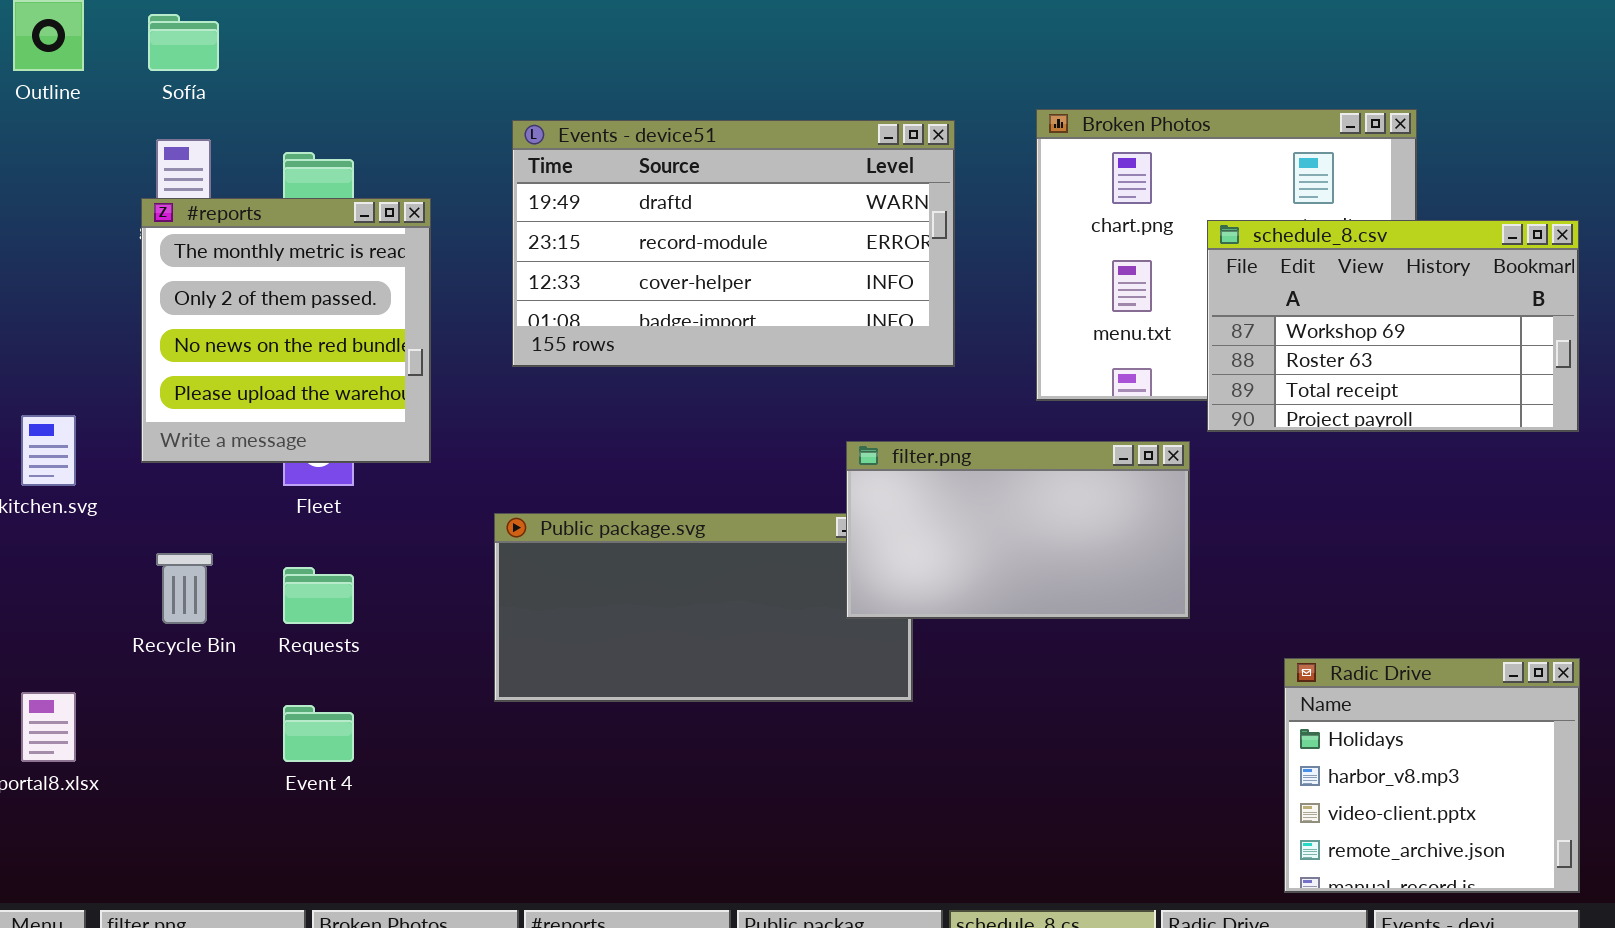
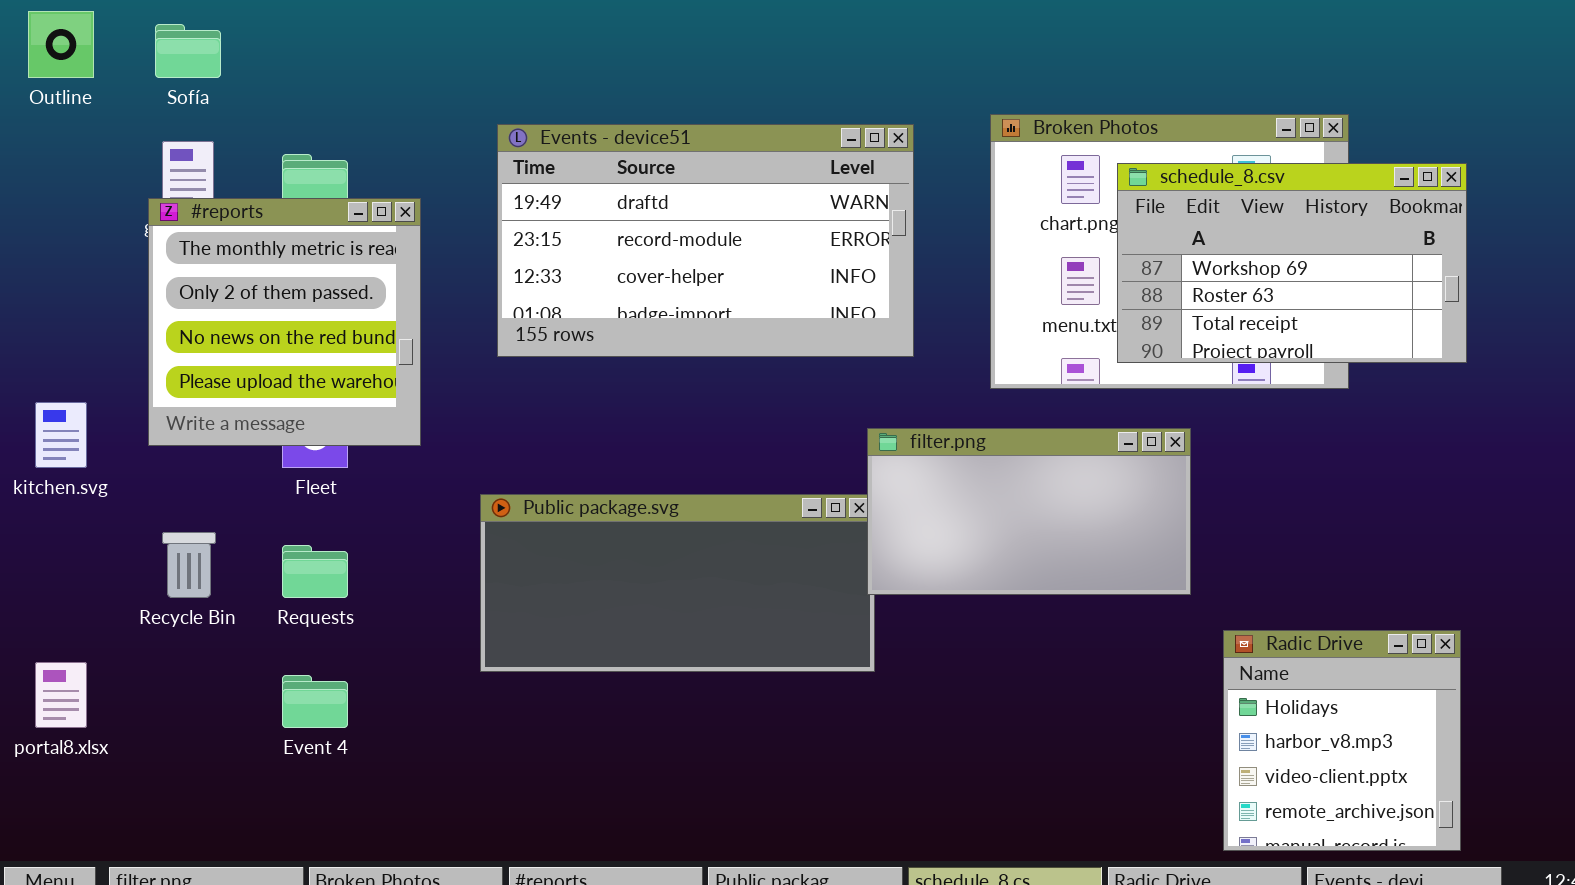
schedule_8.csv: [1207,220,1579,432] -> [1117,163,1467,363], moved
filter.png: [846,441,1190,619] -> [867,428,1191,595], moved
Radic Drive: [1284,658,1580,893] -> [1223,630,1461,851], resized

